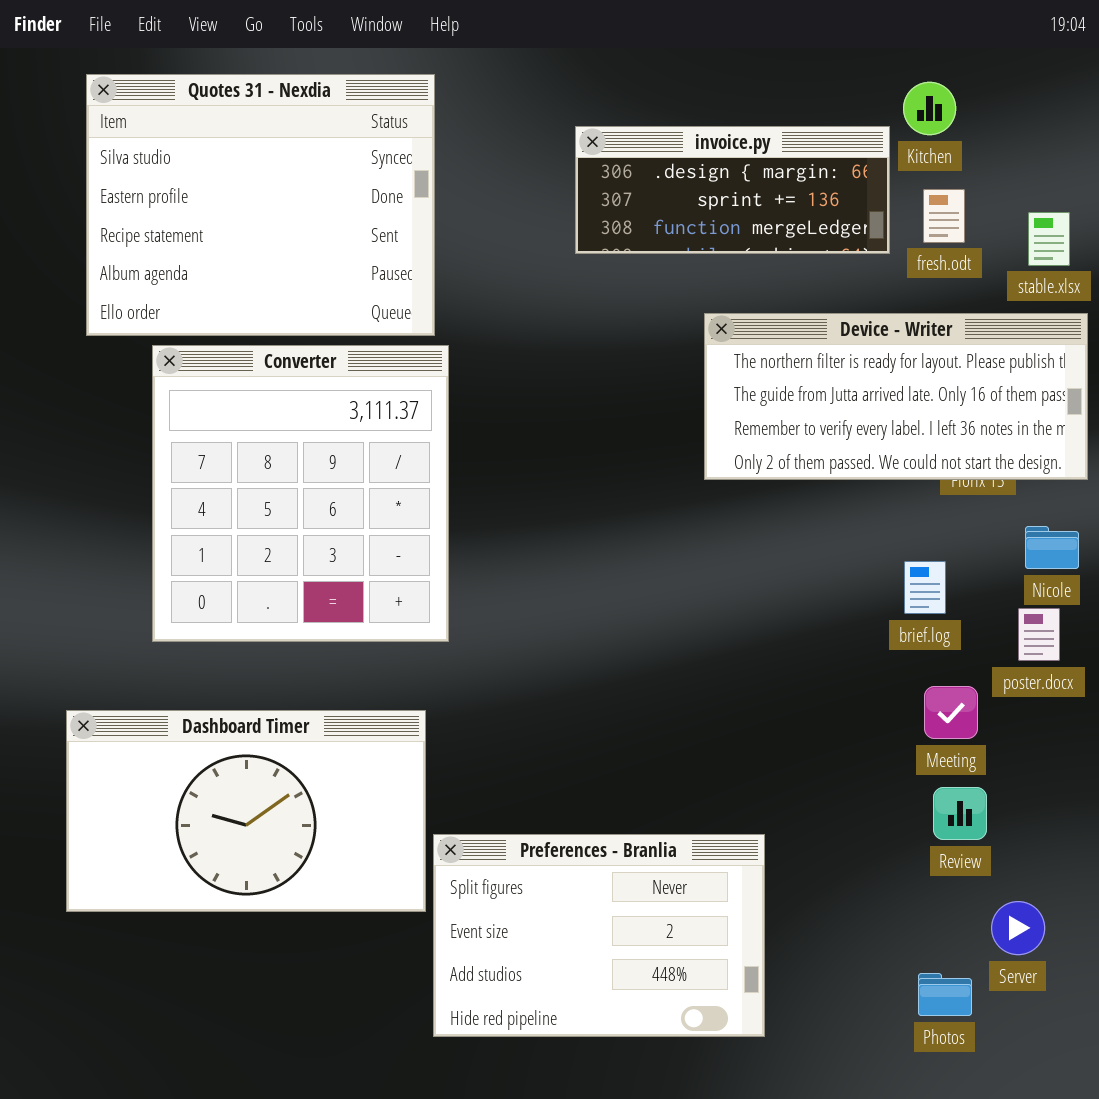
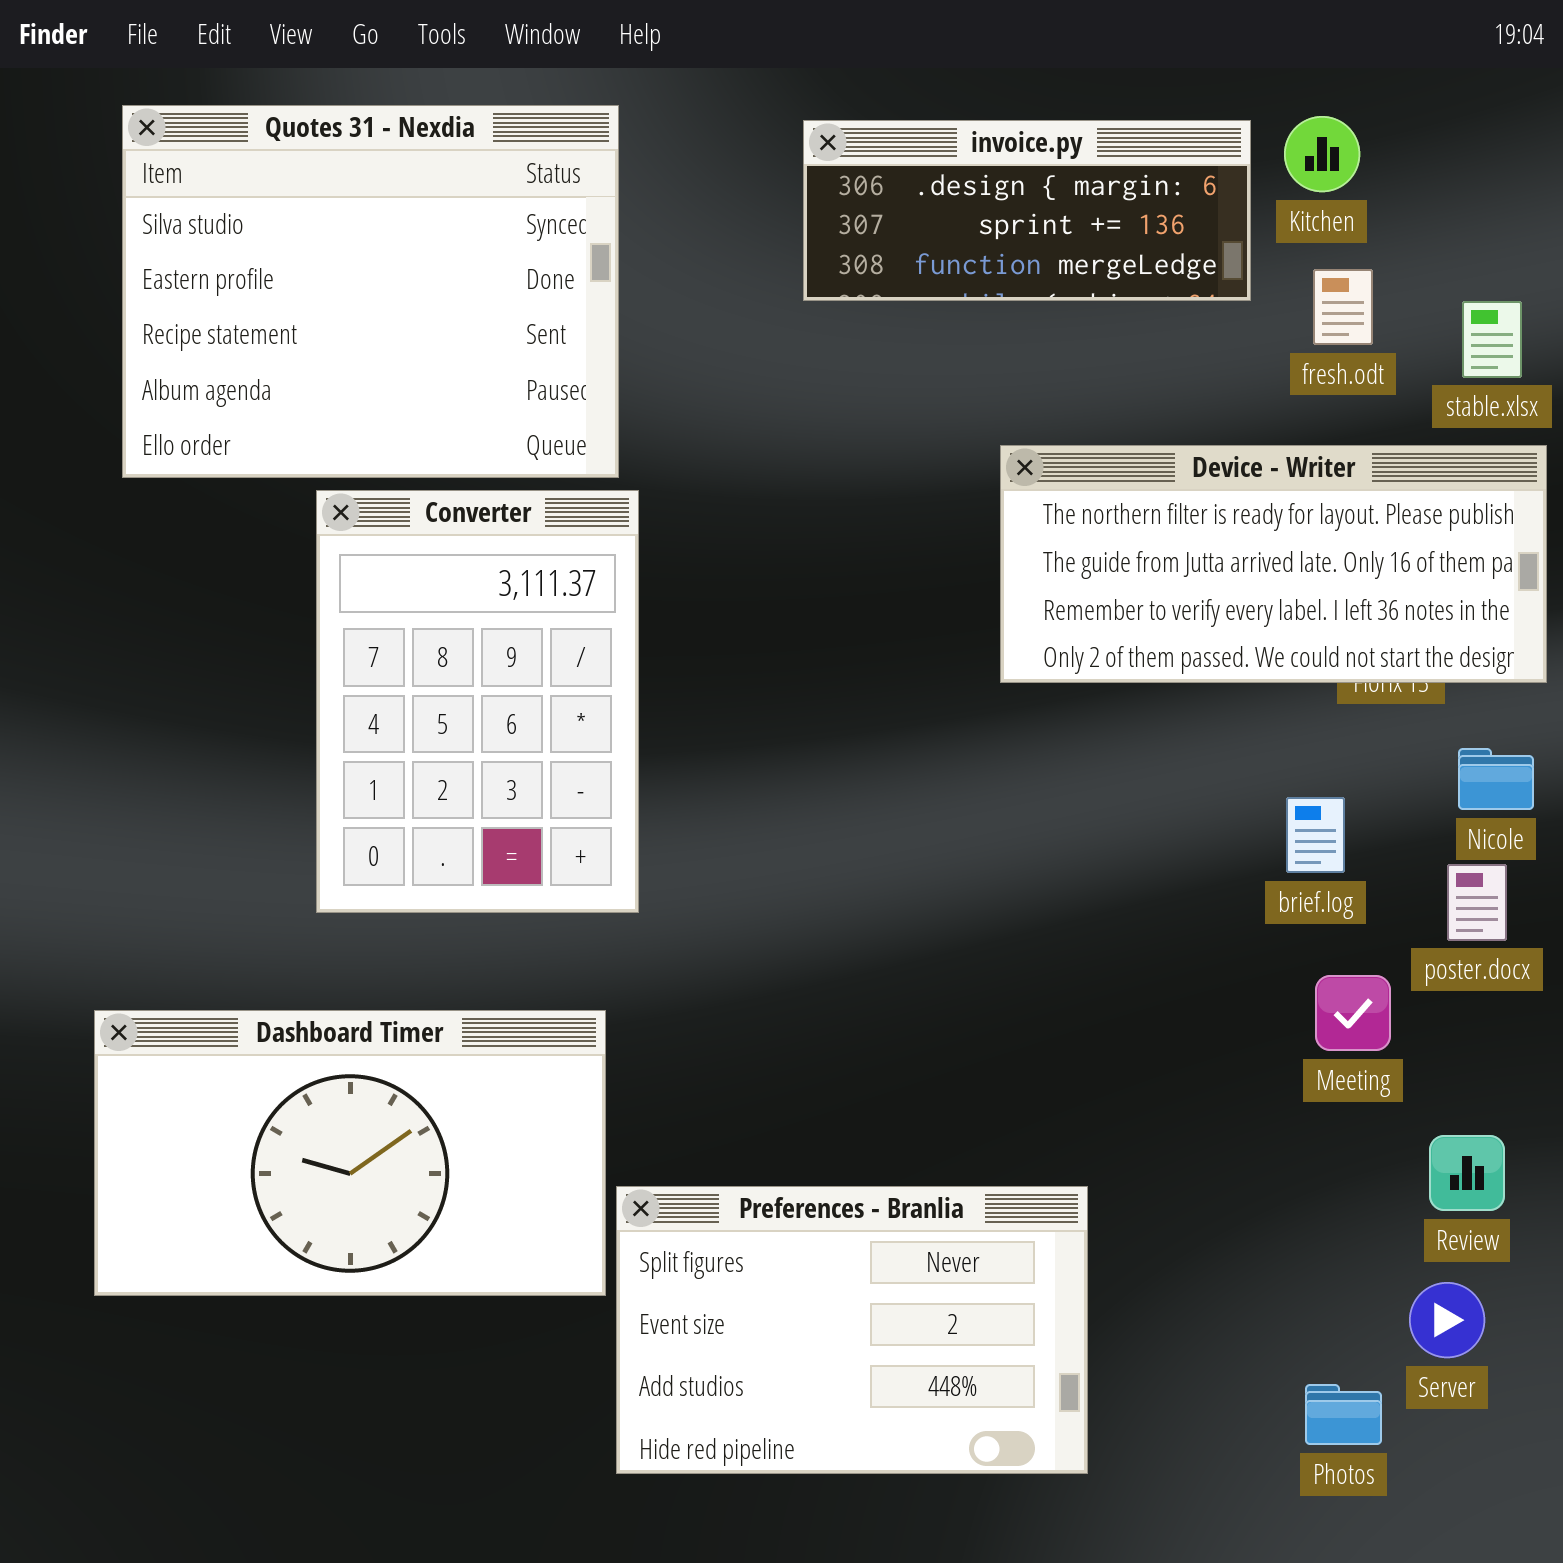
invoice.py: [575,126,890,254] -> [803,120,1251,301], moved
Converter: [152,345,449,642] -> [316,490,639,913], resized
Review: [933,787,987,840] -> [1429,1135,1505,1211], moved

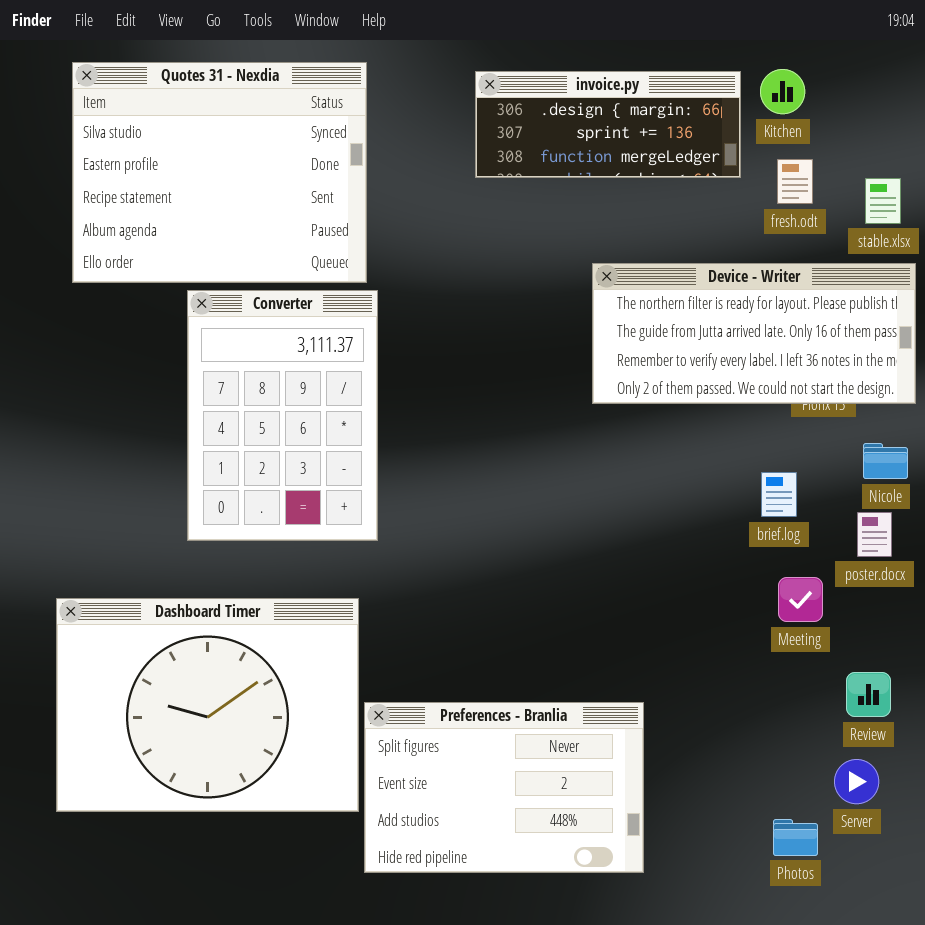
Dashboard Timer: [94,1010,606,1296] -> [56,598,359,812], resized

